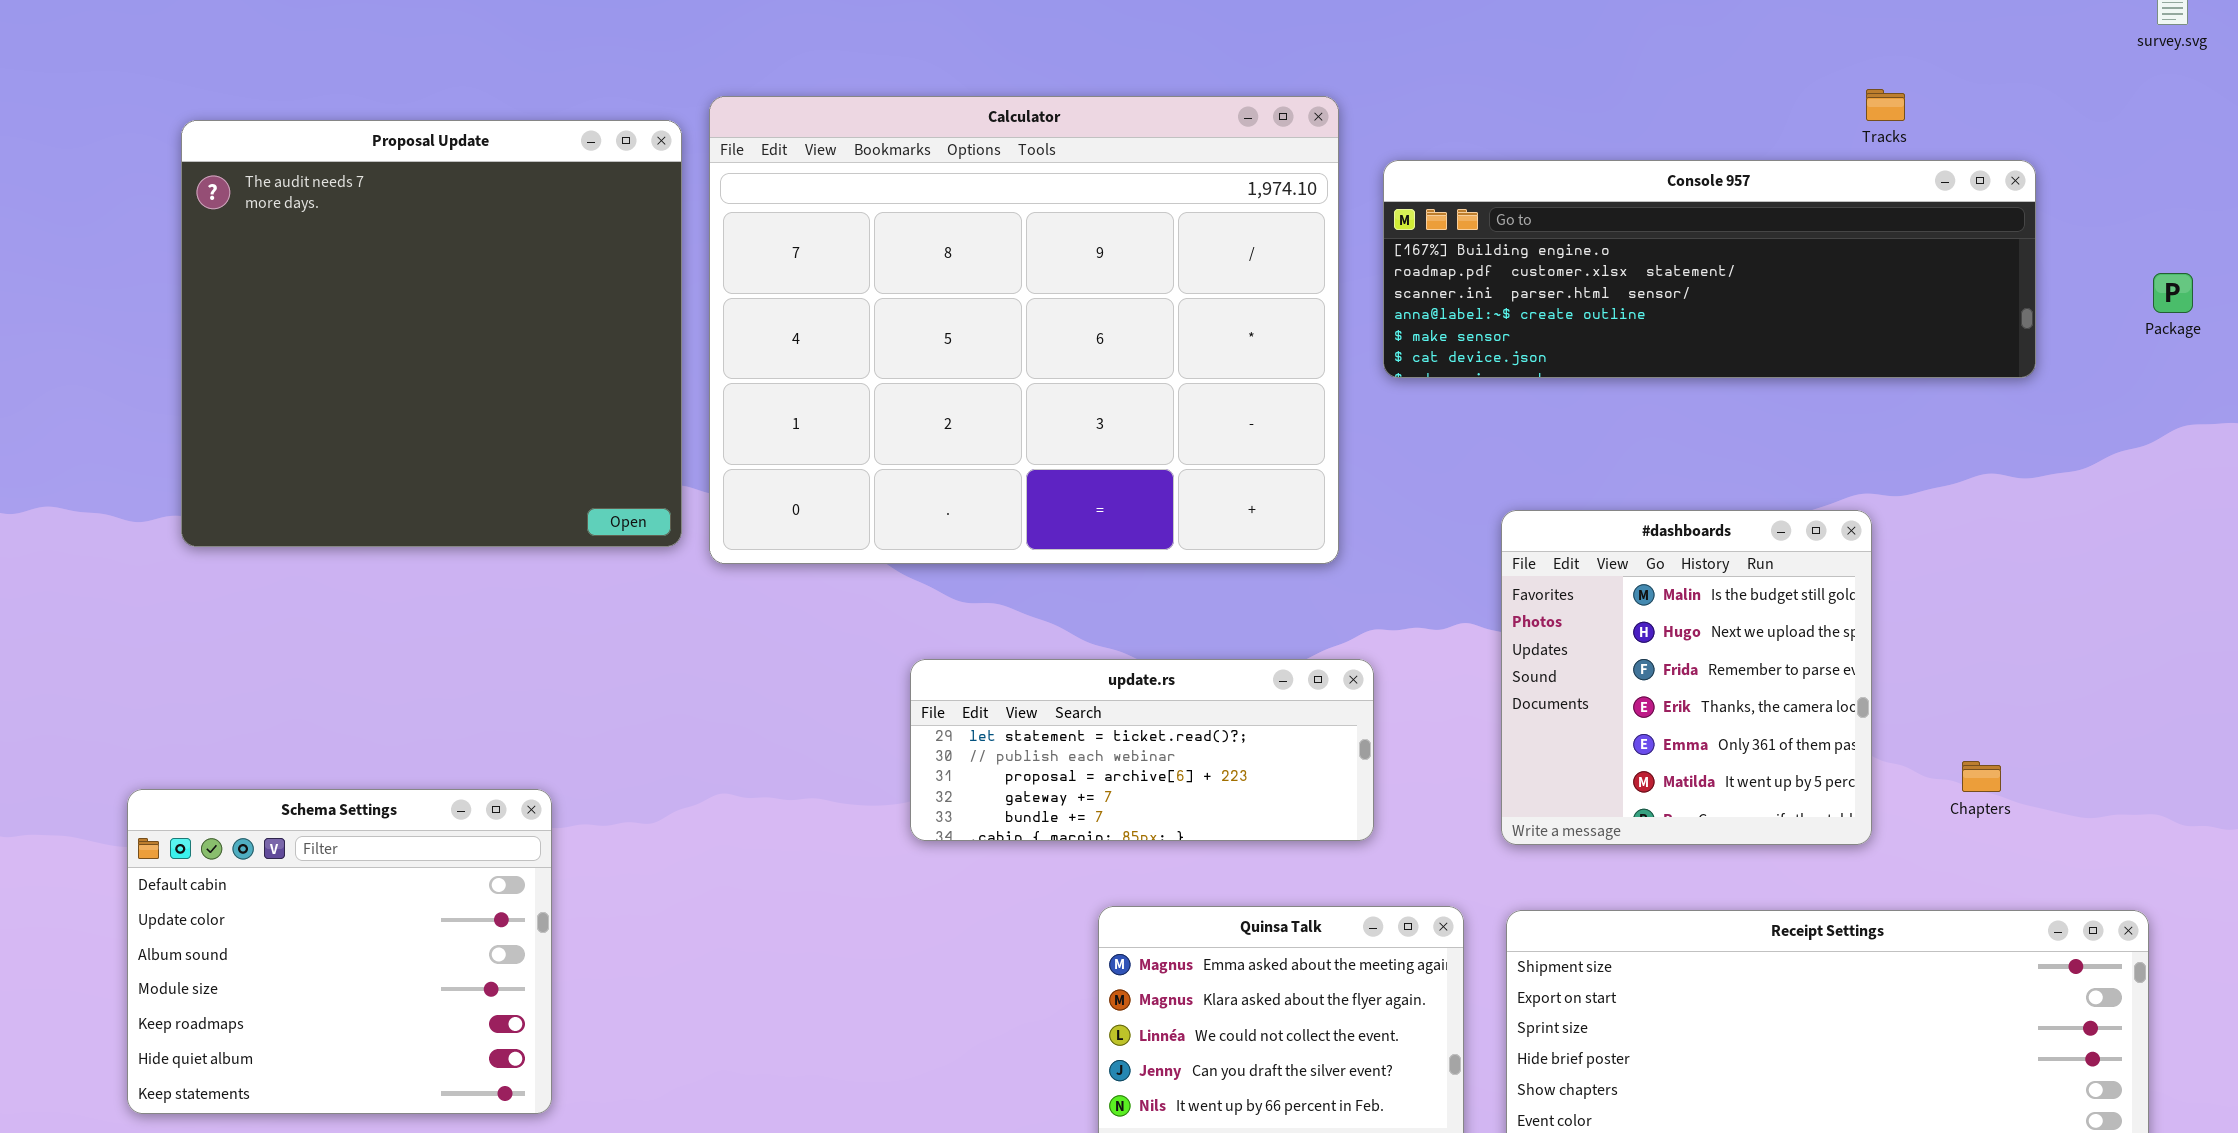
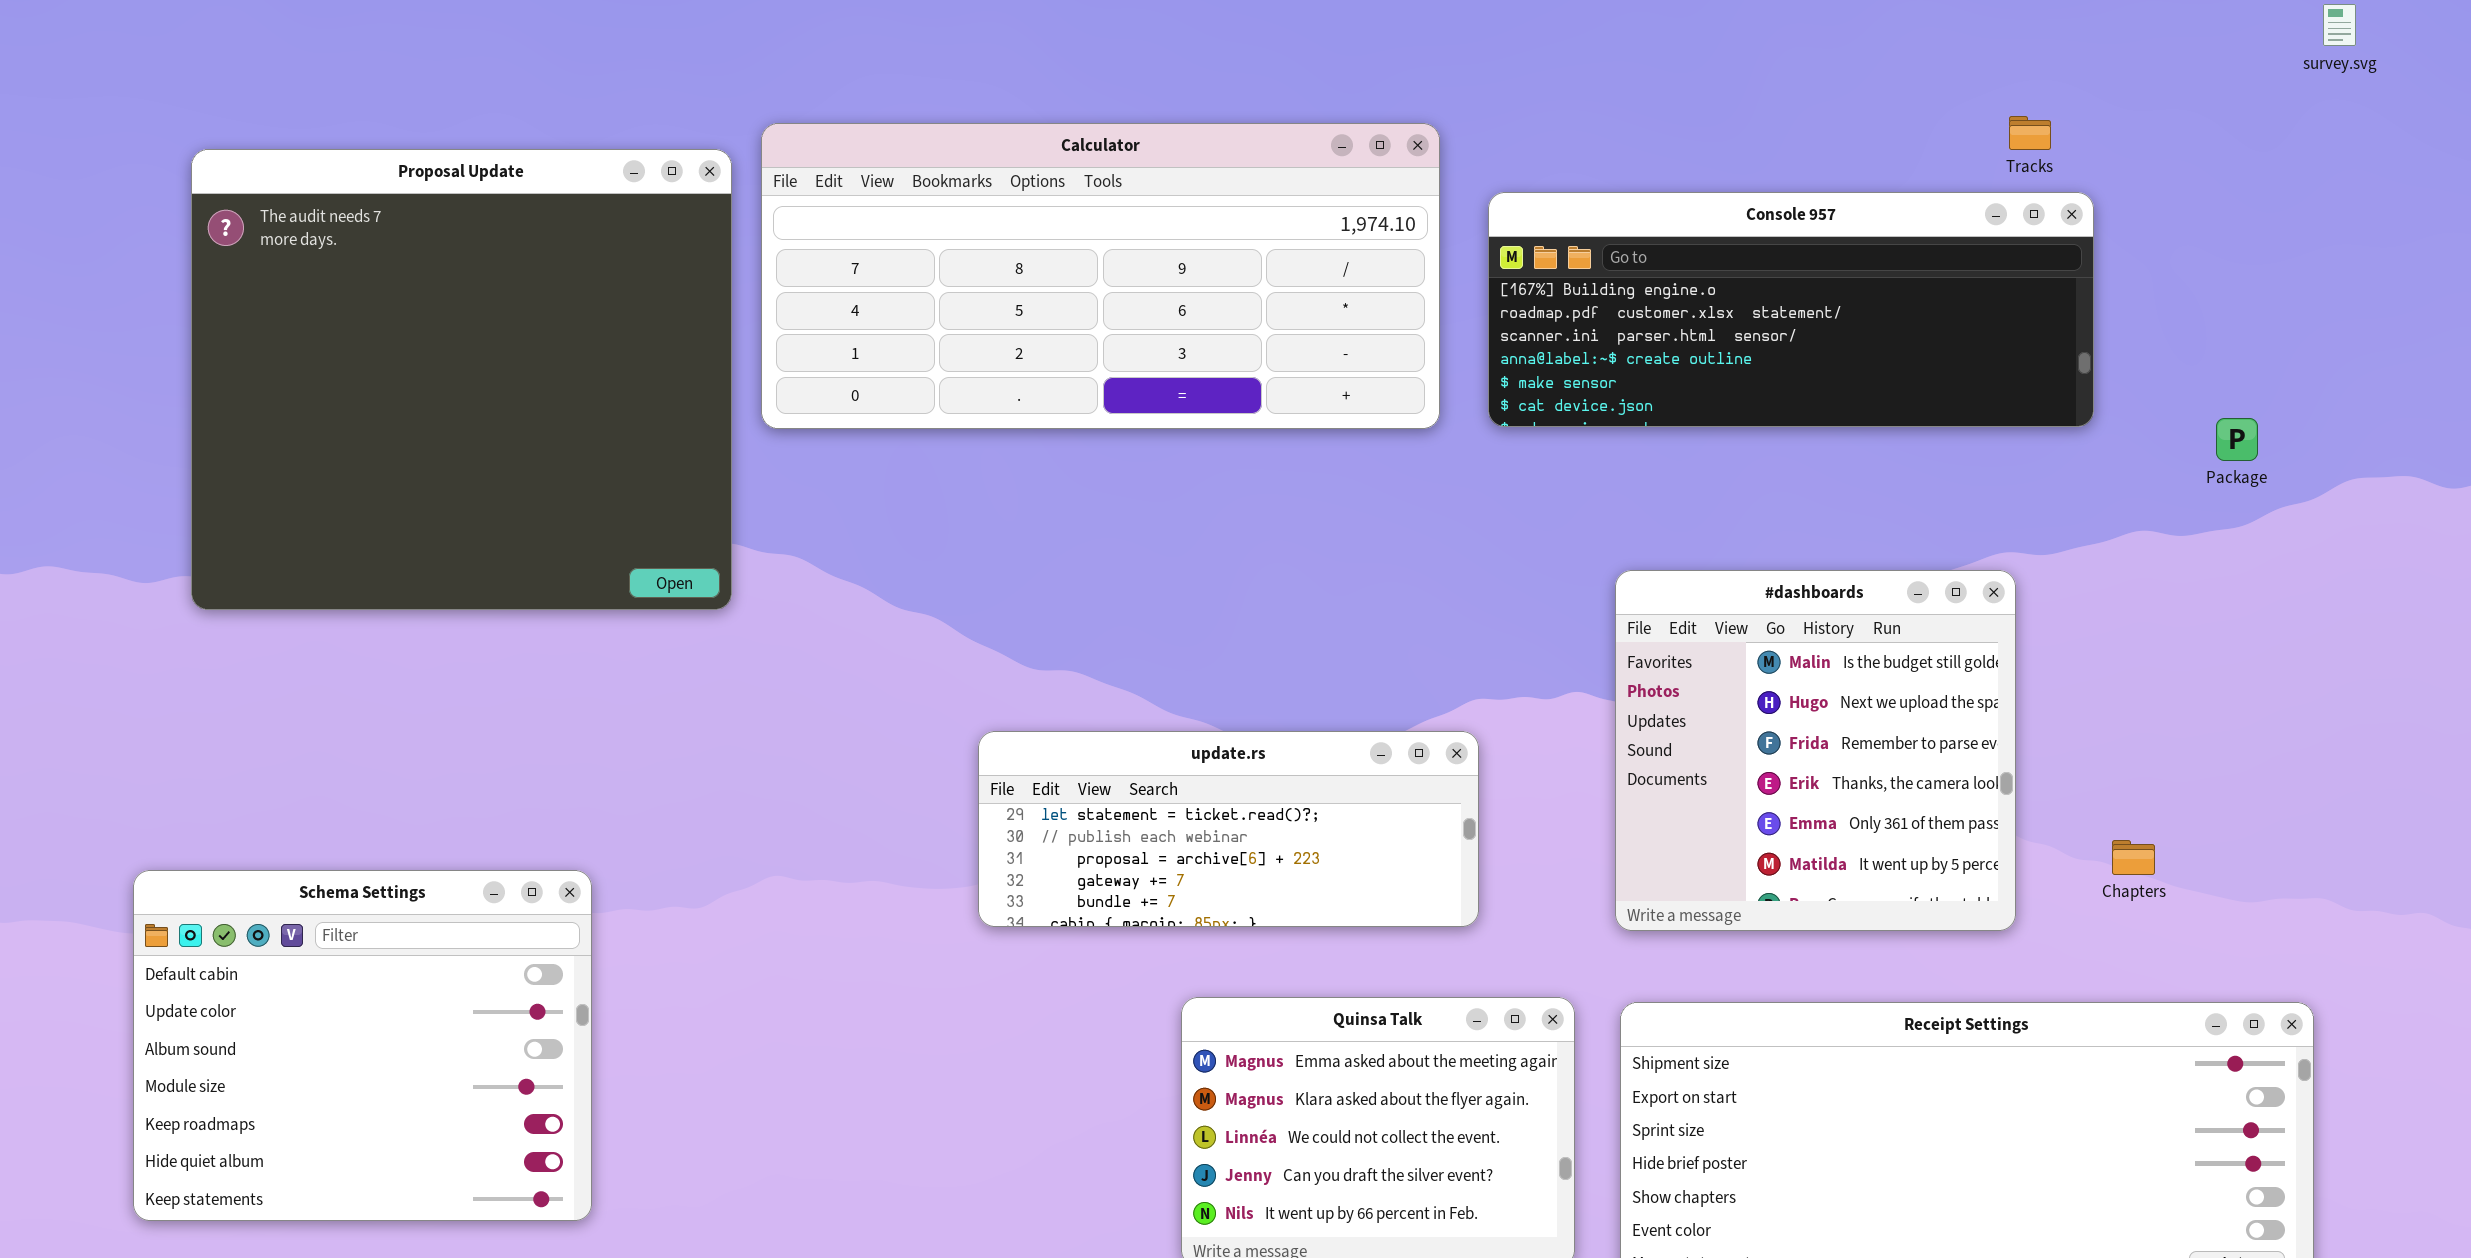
Calculator: [709,96,1339,564] -> [761,123,1440,429], resized
Console 957: [1383,160,2036,378] -> [1488,192,2094,427], resized
Package: [2153,273,2193,313] -> [2216,418,2258,461], moved

